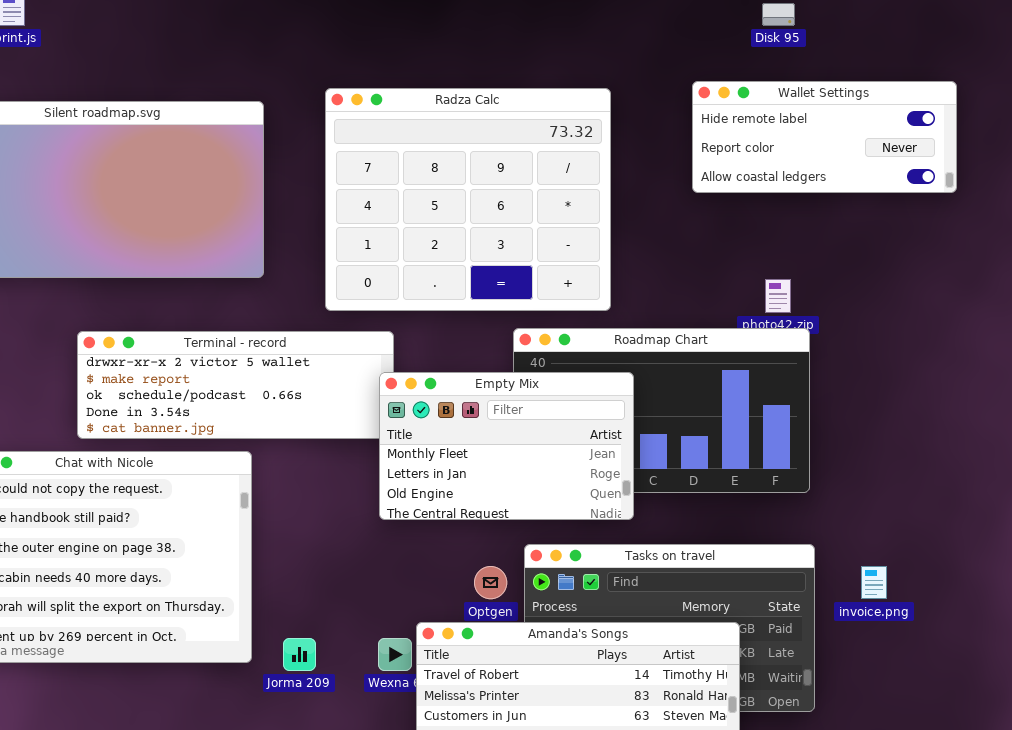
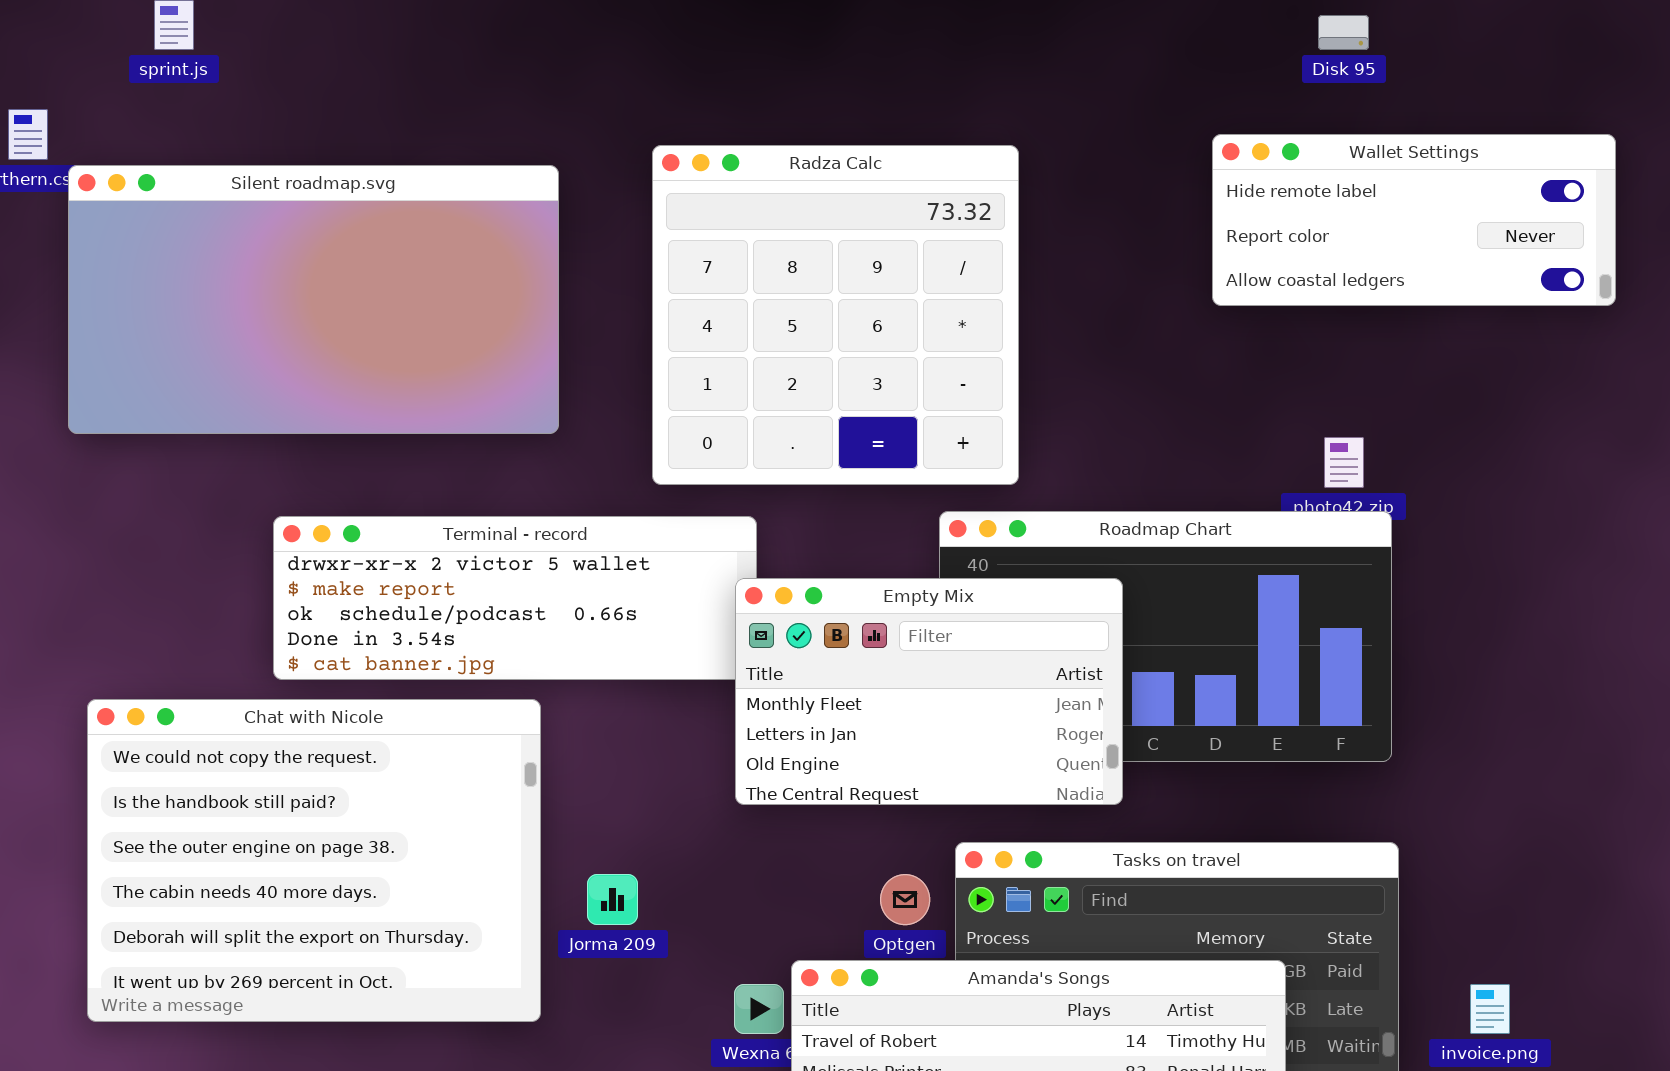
Radza Calc: [325,88,611,311] -> [652,145,1019,485], resized
invoice.png: [861,566,887,599] -> [1470,984,1510,1034], moved
Jorma 209: [283,638,316,671] -> [587,874,638,925], moved

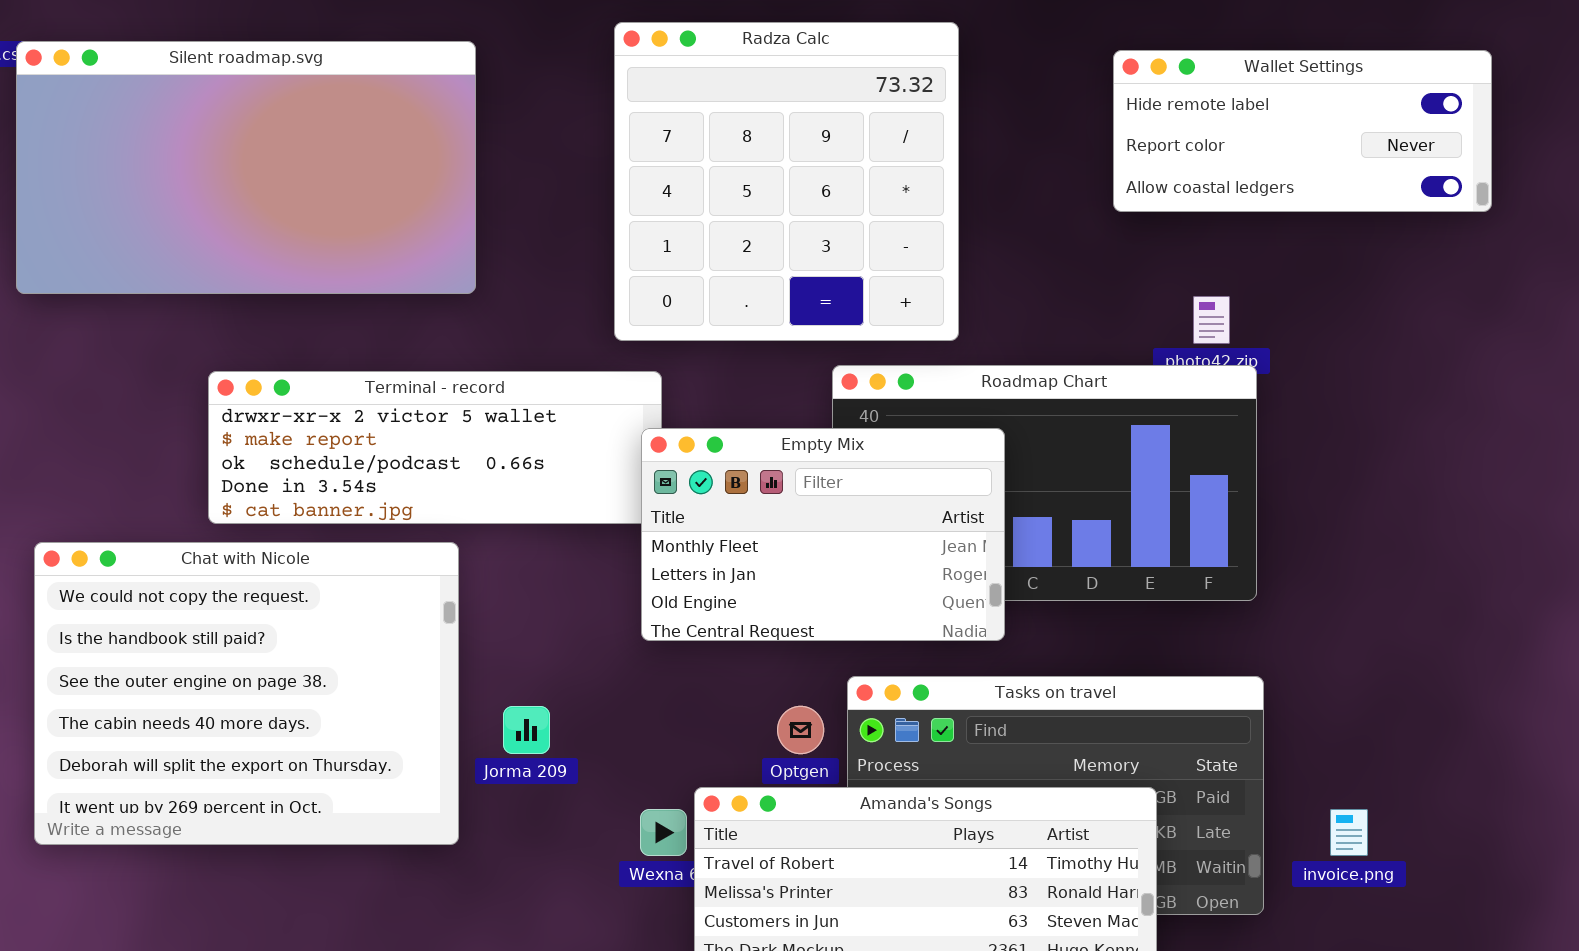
Wallet Settings: [1212,134,1616,306] -> [1113,50,1492,212], moved
Radza Calc: [652,145,1019,485] -> [614,22,959,341], moved

